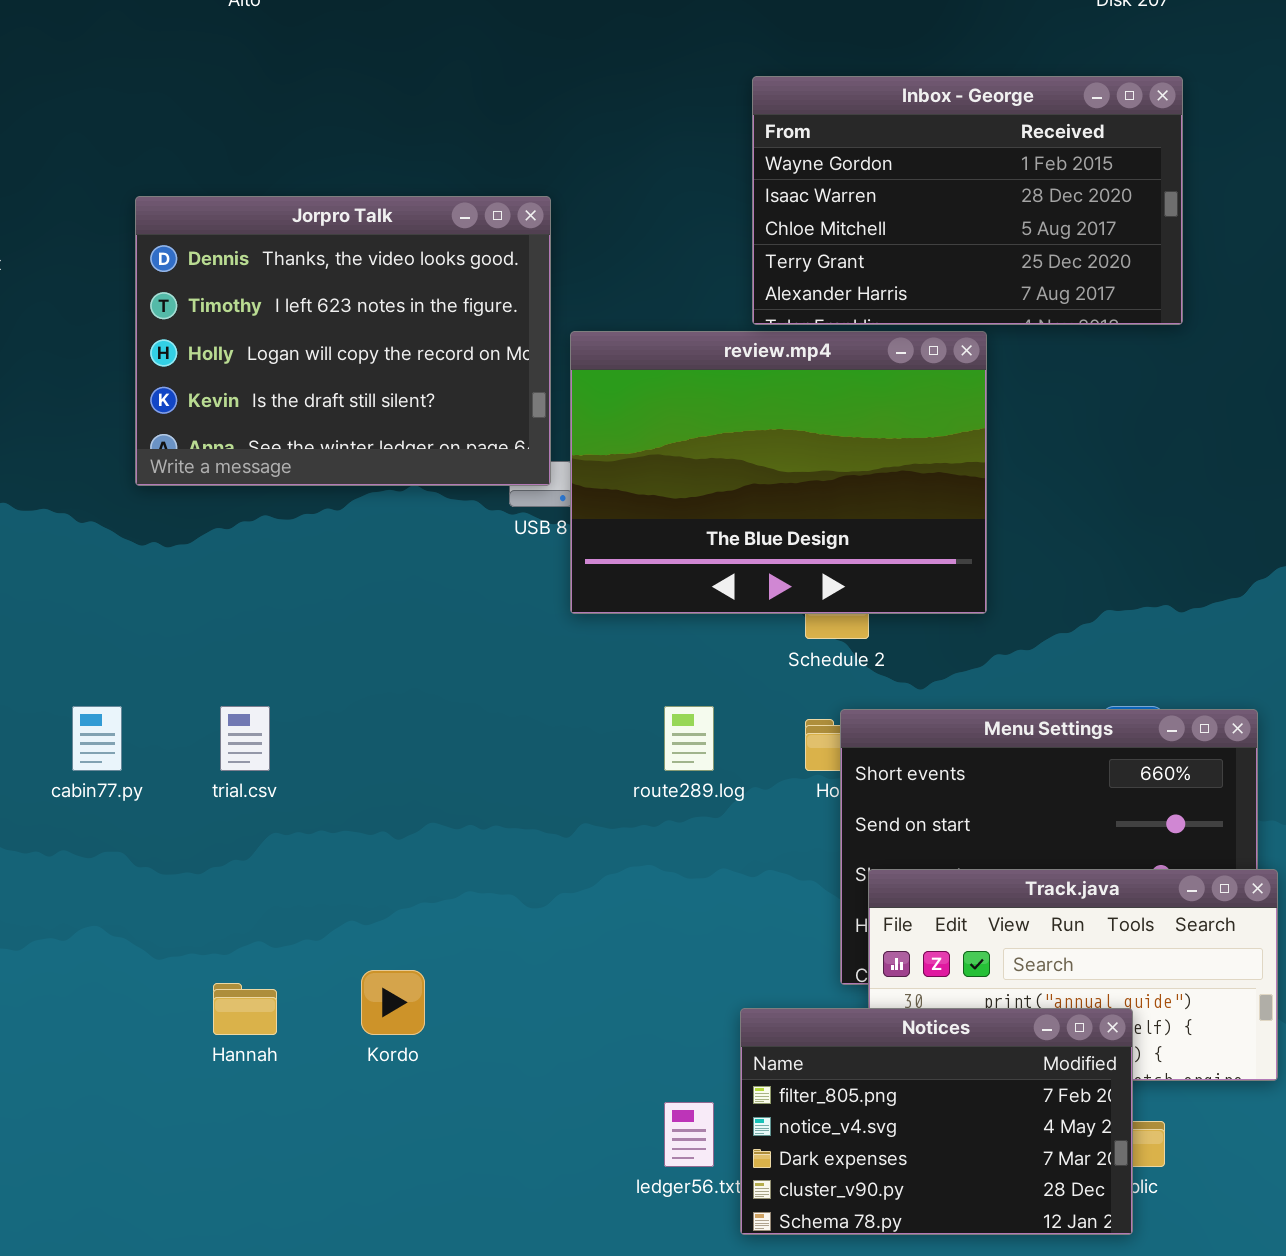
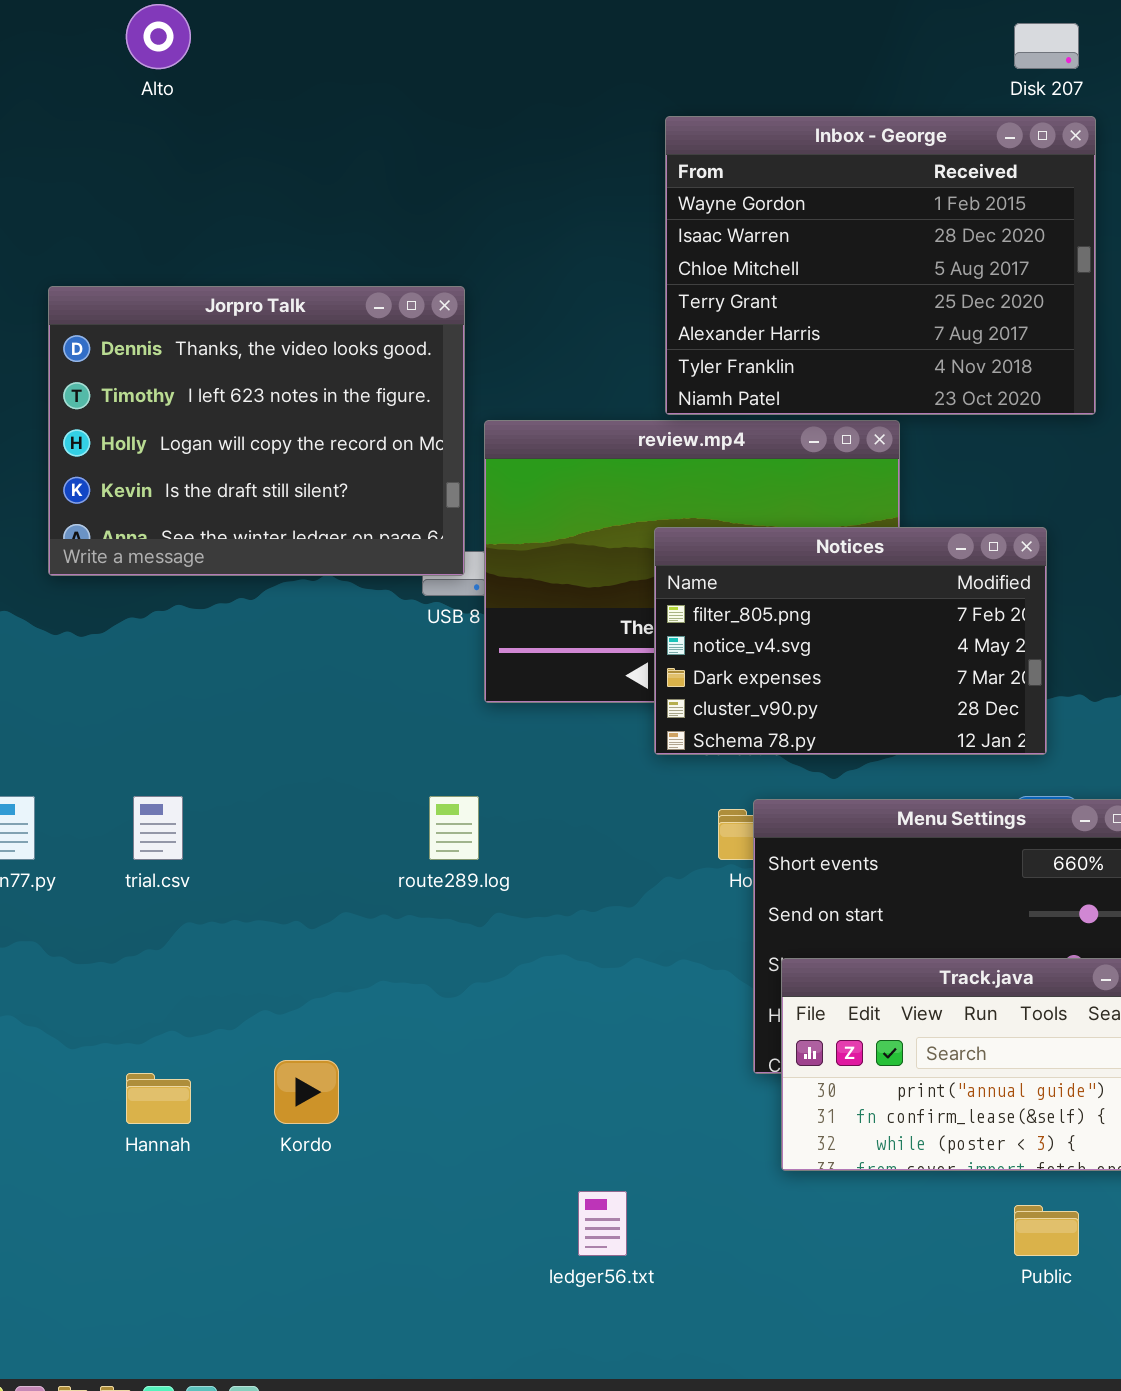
Inbox - George: [752,76,1183,325] -> [665,116,1096,415], resized
route289.log: [664,706,714,771] -> [429,796,479,860], moved
Notices: [740,1008,1133,1235] -> [654,527,1047,755], moved

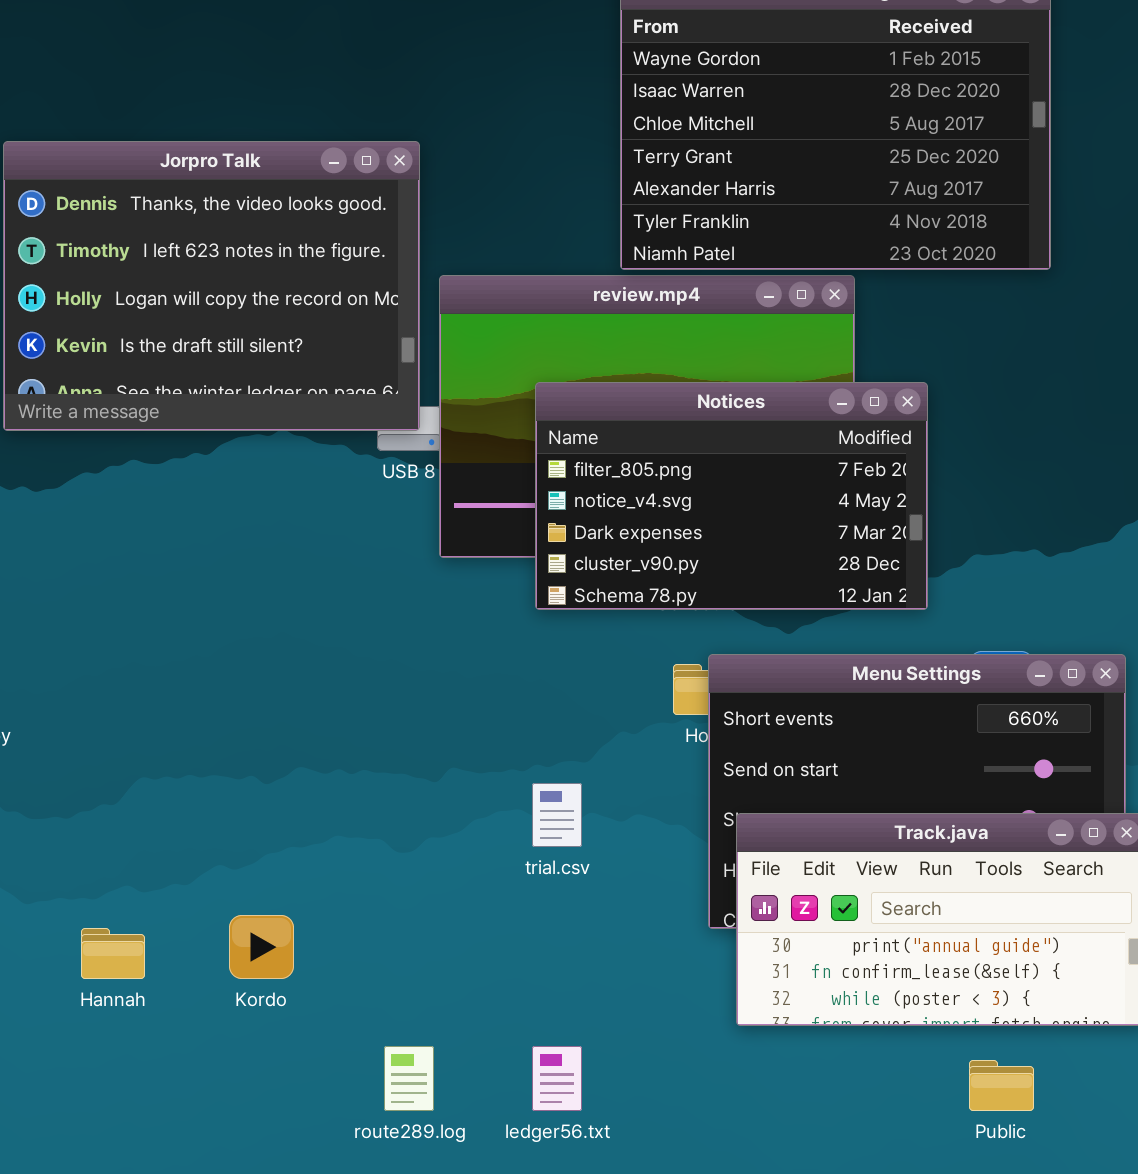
Notices: [654,527,1047,755] -> [535,382,928,610], moved
trial.csv: [133,796,183,860] -> [532,783,582,847], moved
route289.log: [429,796,479,860] -> [384,1046,434,1111], moved

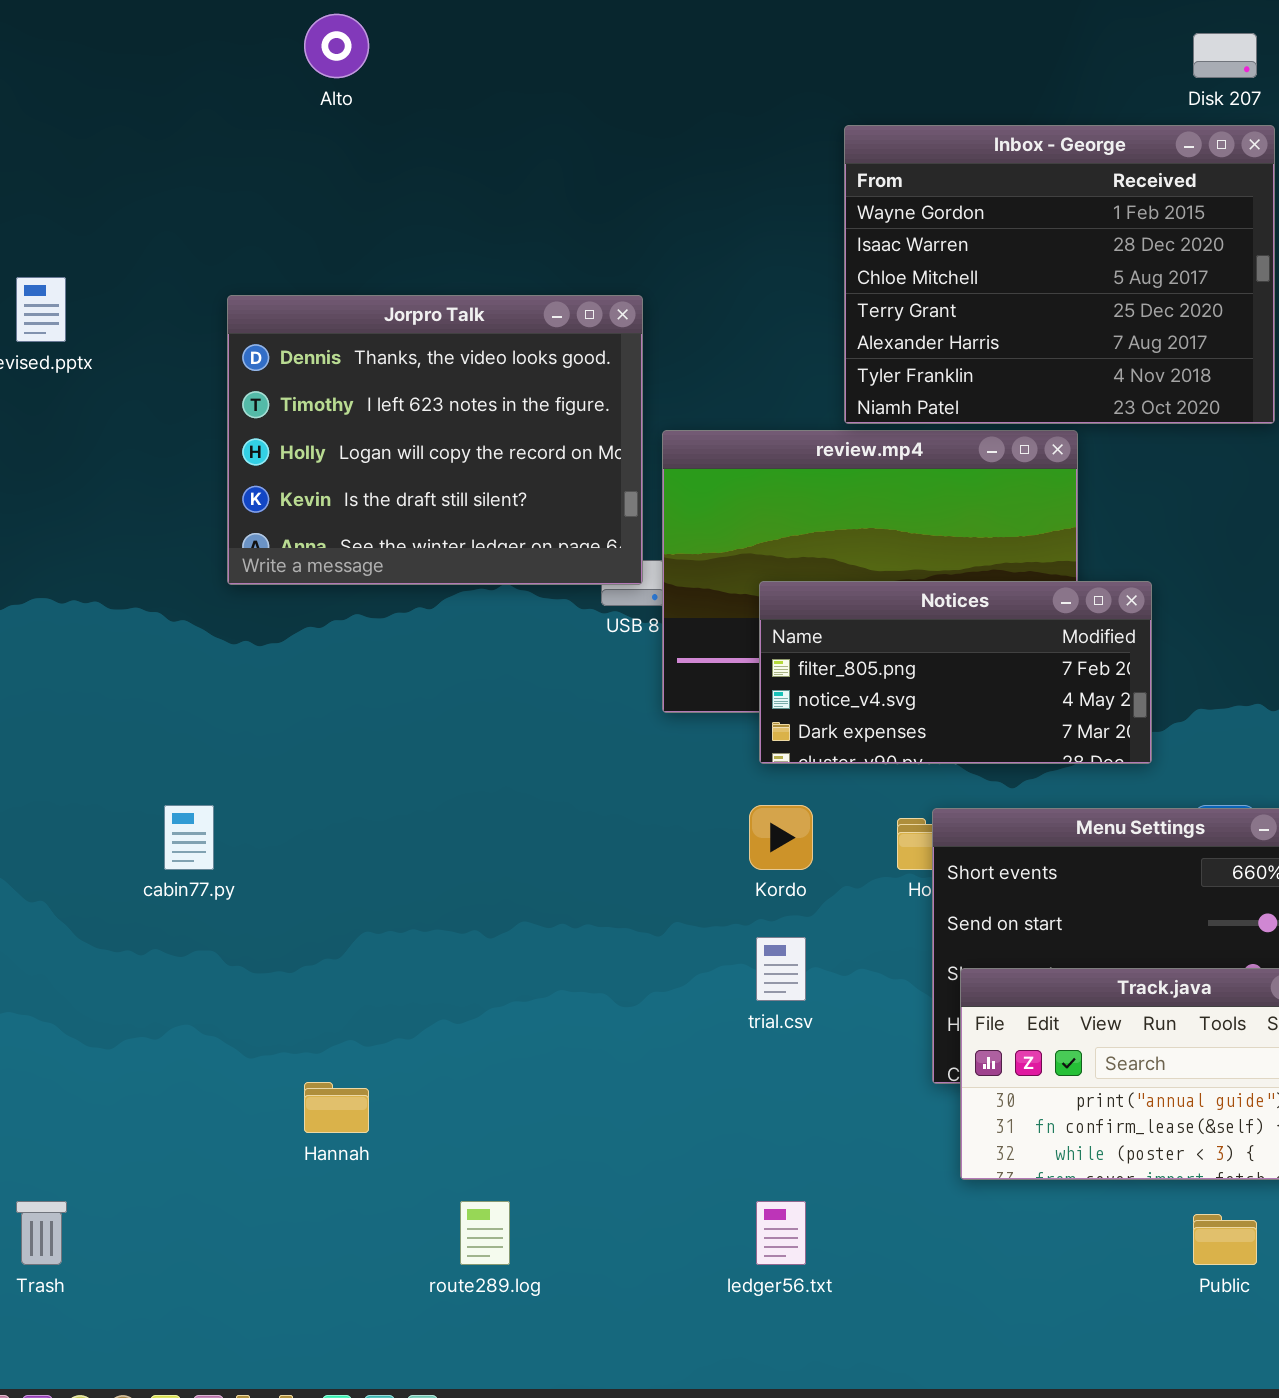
Notices: [535,382,928,610] -> [759,581,1152,764], resized
Kordo: [229,915,294,979] -> [749,805,813,870], moved
route289.log: [384,1046,434,1111] -> [460,1201,510,1265], moved

